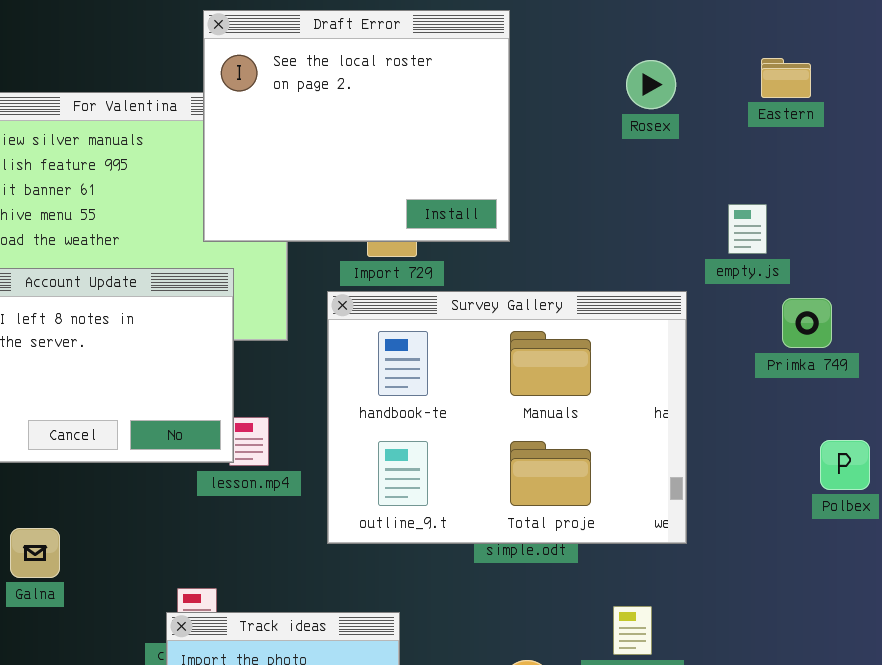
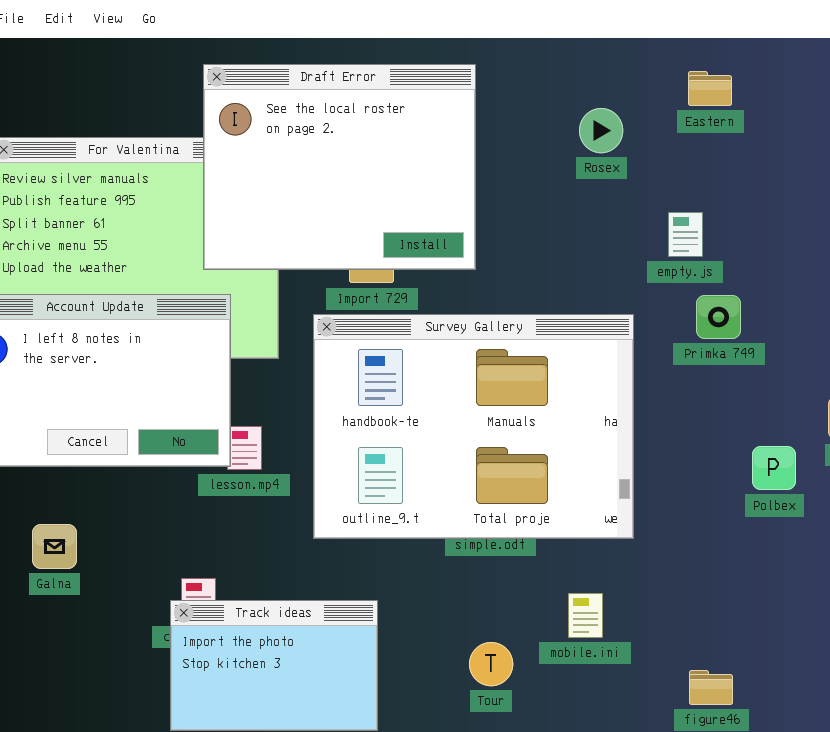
Eastern: [761,58,811,98] -> [688,71,732,106], moved
empty.js: [728,204,767,254] -> [668,212,703,257], moved
Primka 749: [782,298,832,348] -> [696,295,741,339], moved

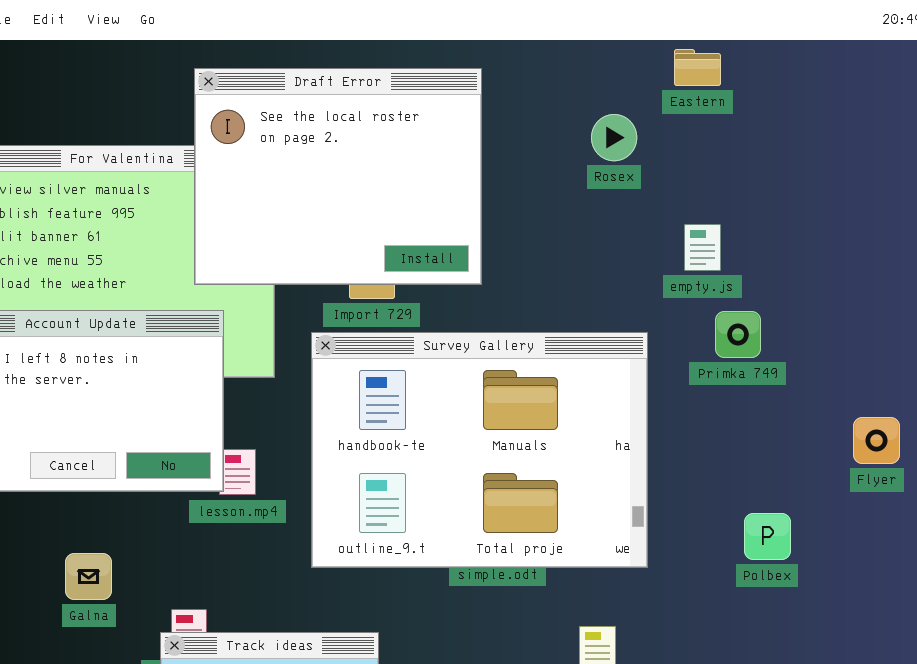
Eastern: [688,71,732,106] -> [674,49,721,86], moved
Polbex: [752,446,796,490] -> [744,513,791,560], moved
Galna: [32,524,77,569] -> [65,553,112,600], moved

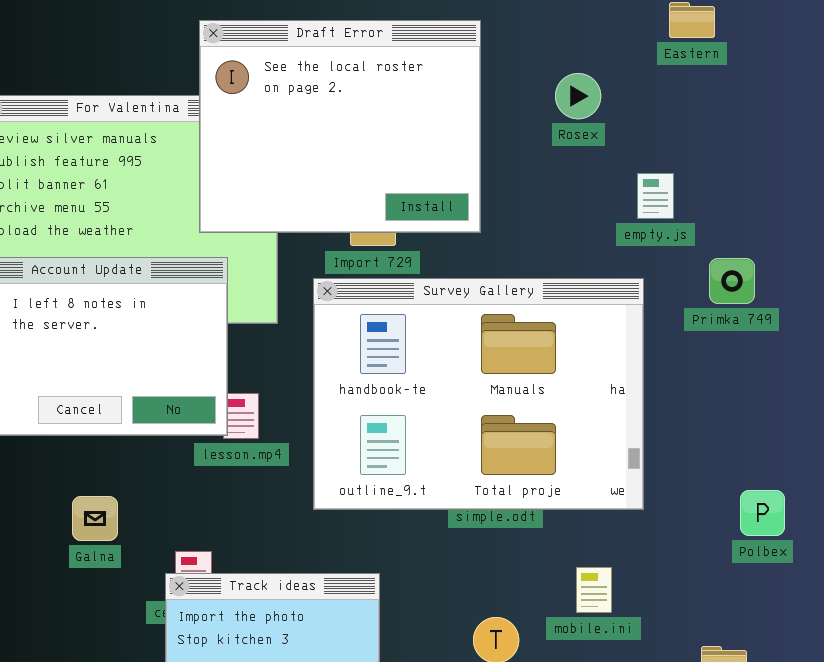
Rosex: [591,114,637,161] -> [555,73,601,119], moved
empty.js: [684,224,721,271] -> [637,173,674,219], moved
Polbex: [744,513,791,560] -> [740,490,785,536], moved

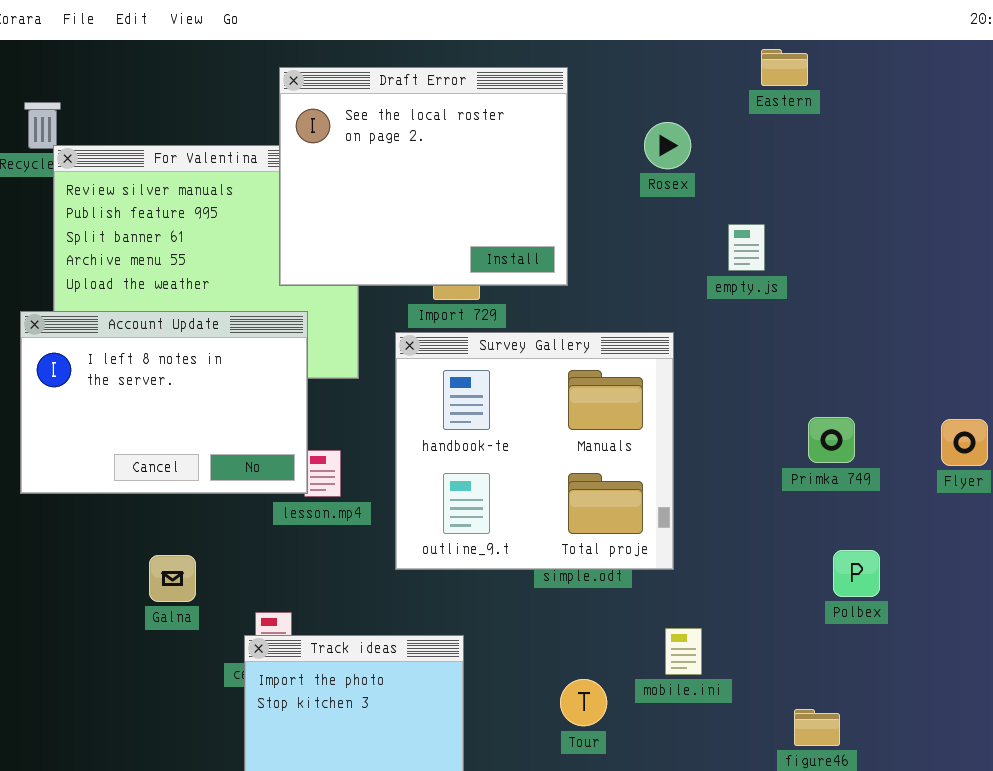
Primka 749: [709,258,755,304] -> [808,417,855,463], moved
Survey Gallery: [313,278,644,510] -> [395,332,674,570], resized

